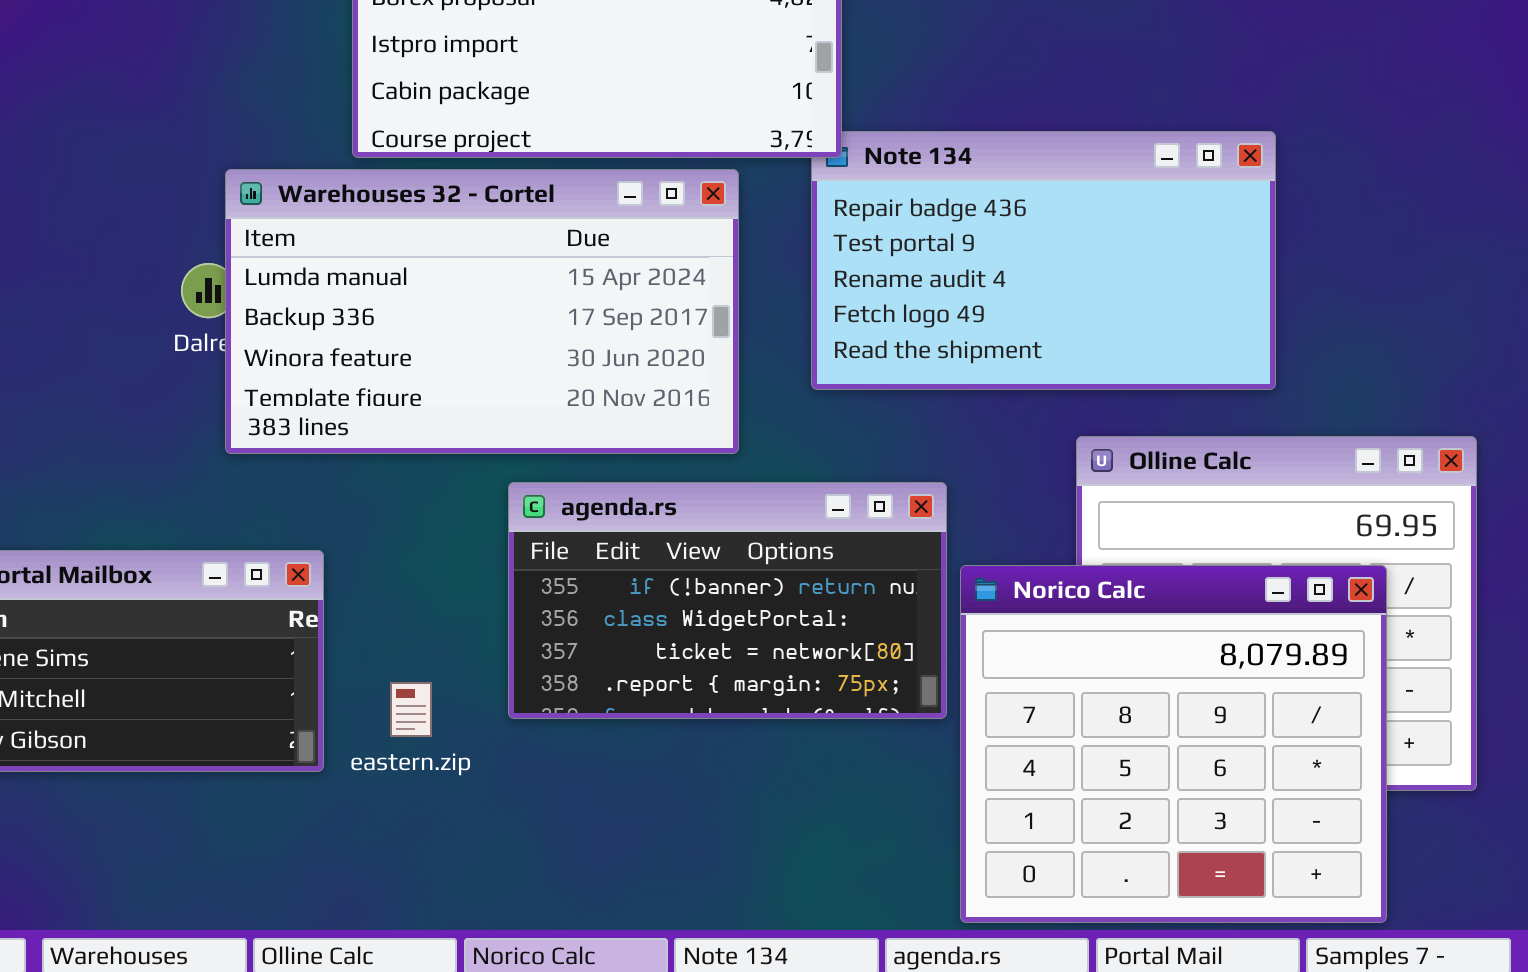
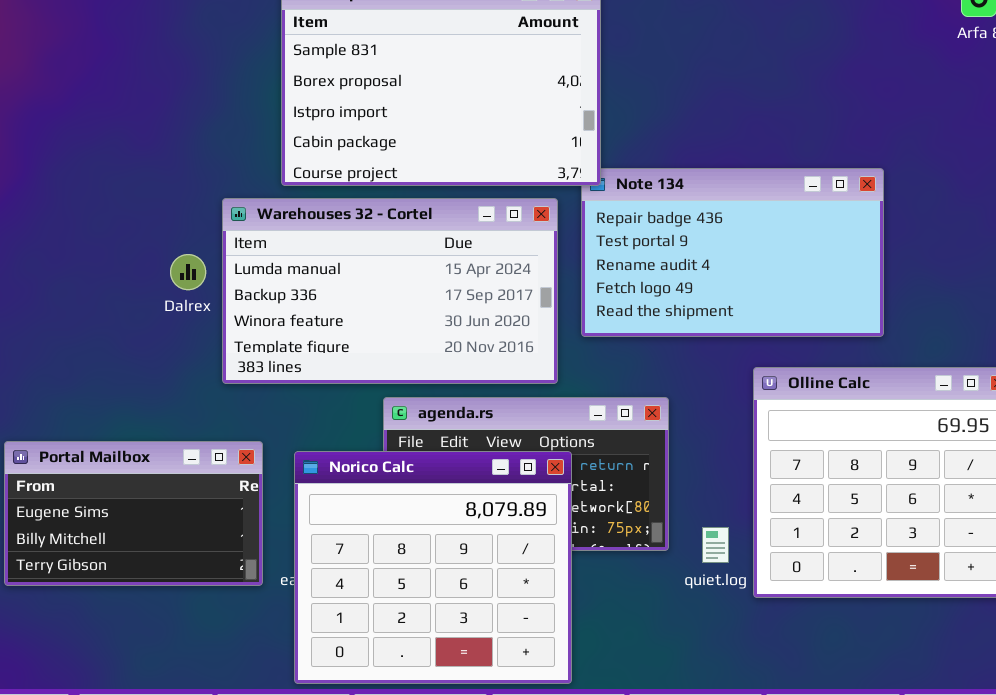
Warehouses 32 - Cortel: [225,169,739,454] -> [222,198,558,384], moved
Norico Calc: [960,565,1387,923] -> [294,451,572,684], moved

